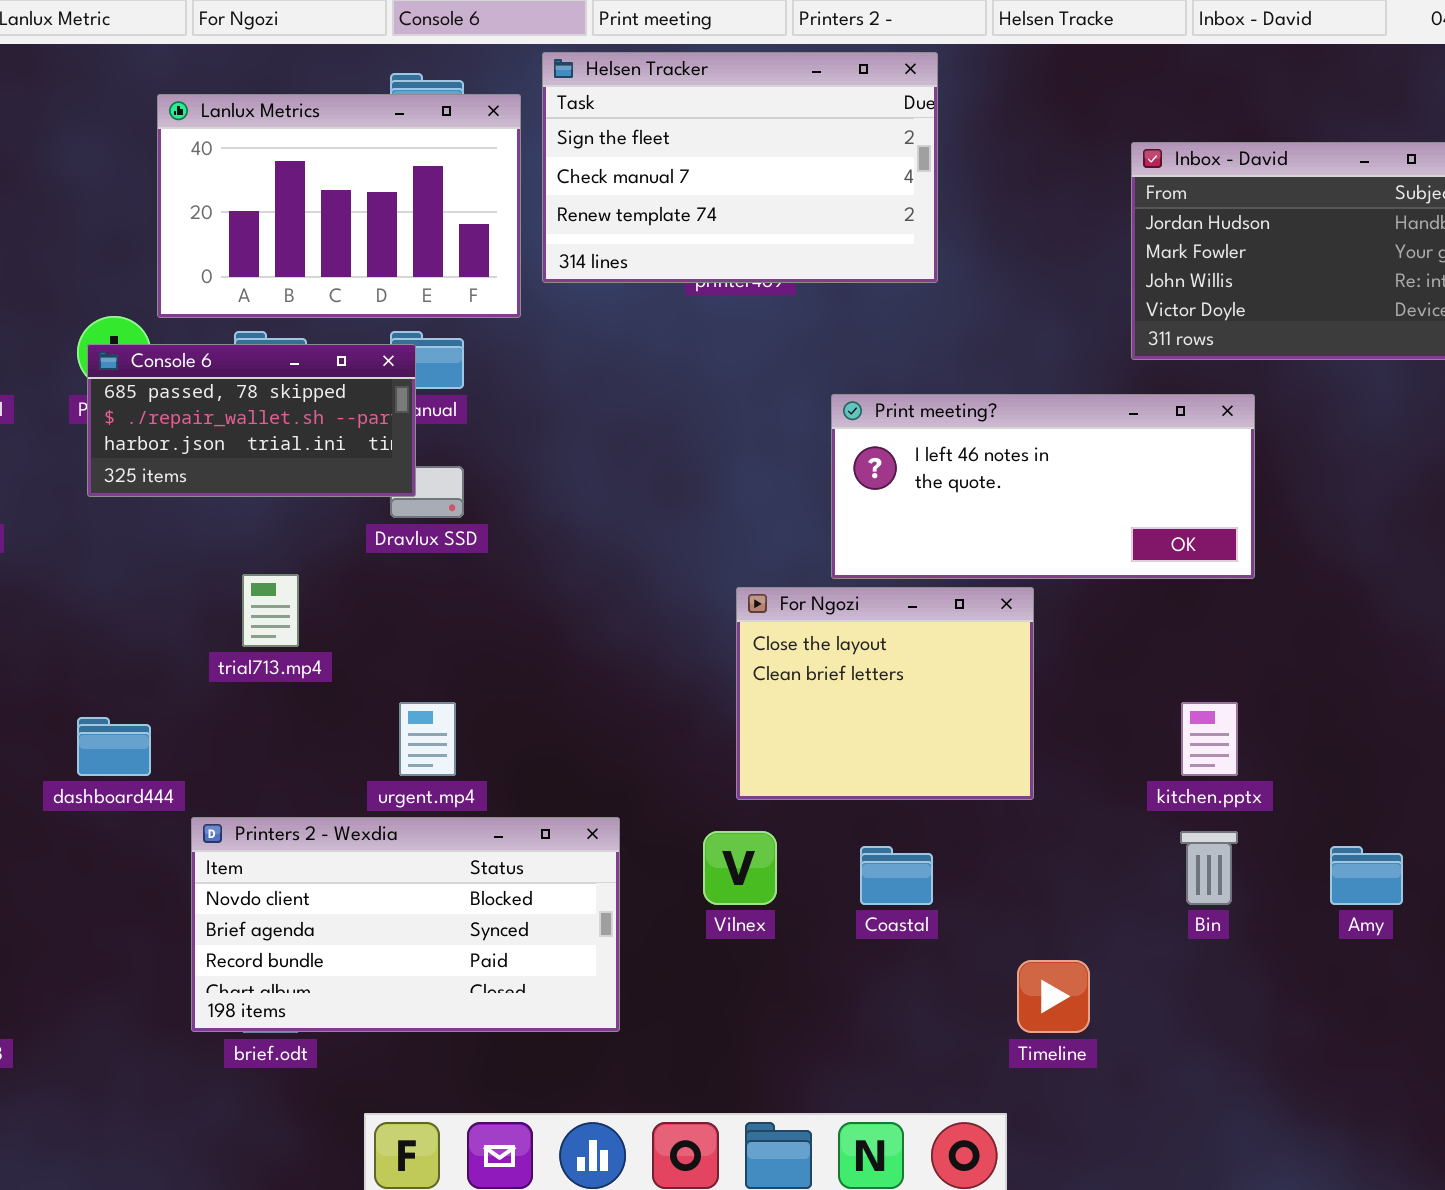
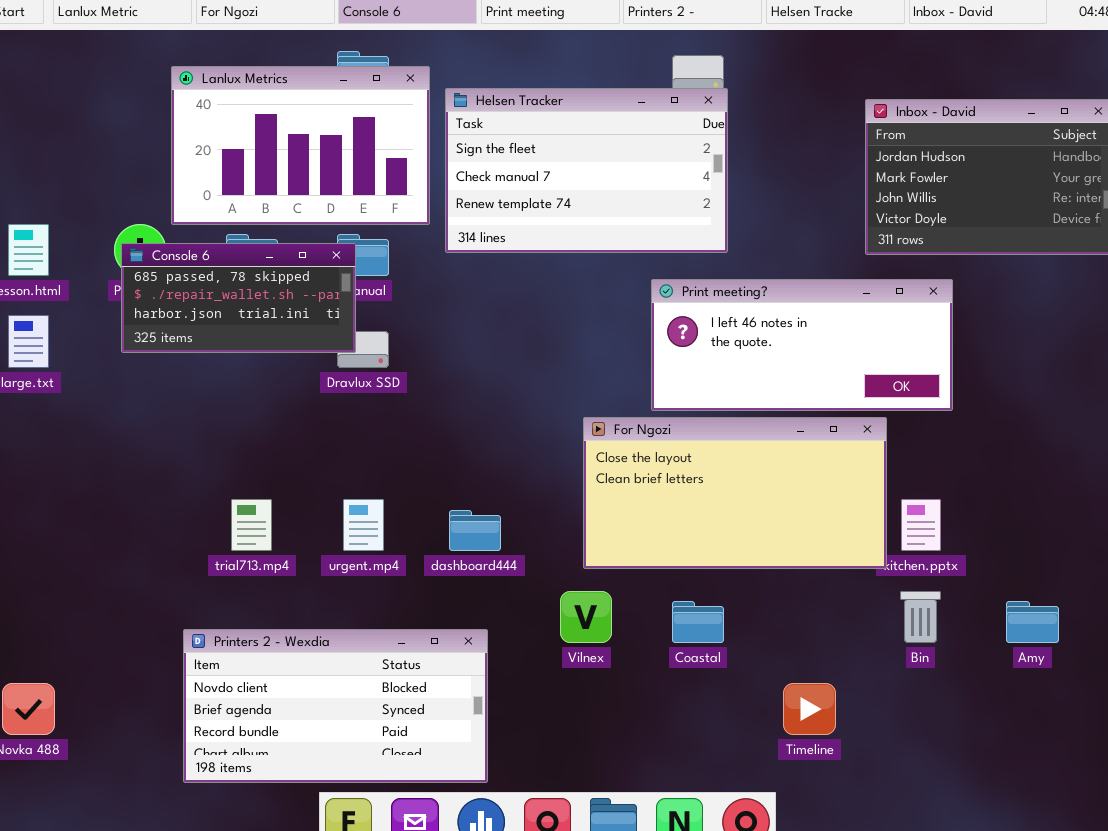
Helsen Tracker: [542,52,938,283] -> [445,88,728,253], moved
trial713.mp4: [242,574,299,647] -> [231,499,272,551], moved
For Ngozi: [736,587,1034,800] -> [583,417,887,569], resized
dashboard444: [77,717,151,776] -> [449,510,501,551], moved
Printers 2 - Wexdia: [191,817,620,1032] -> [183,629,488,783], moved

